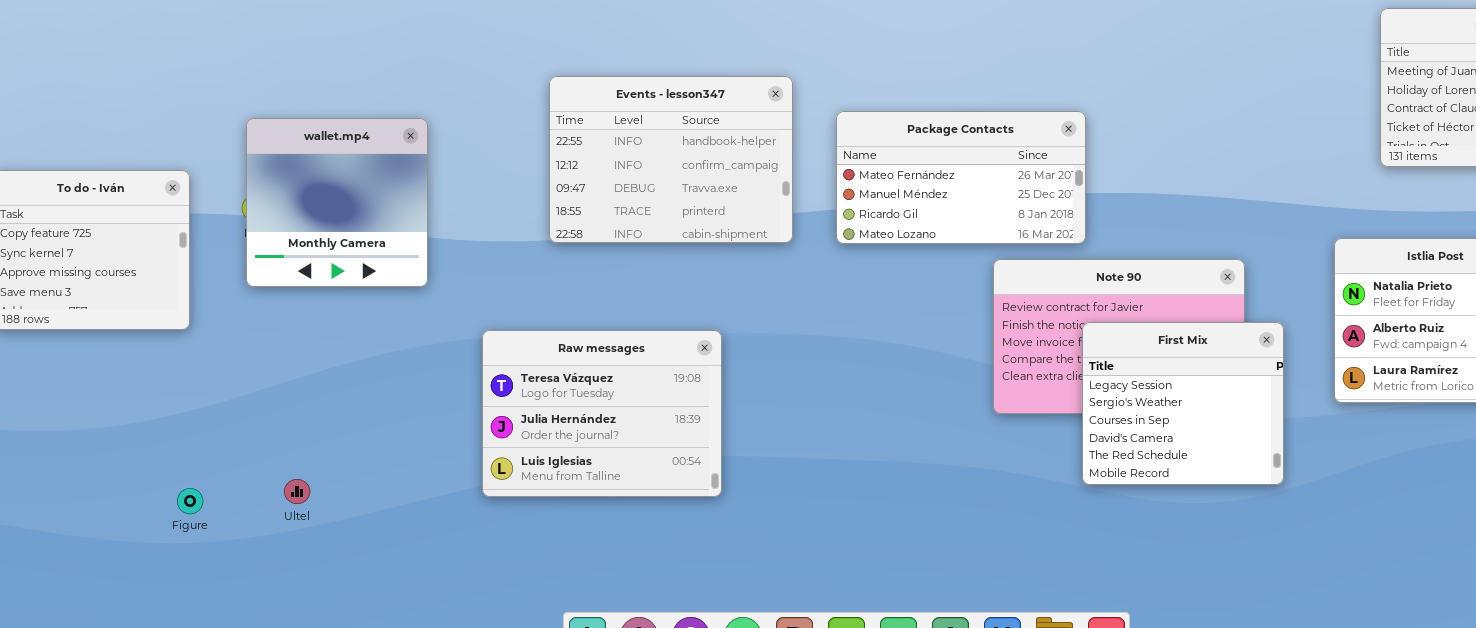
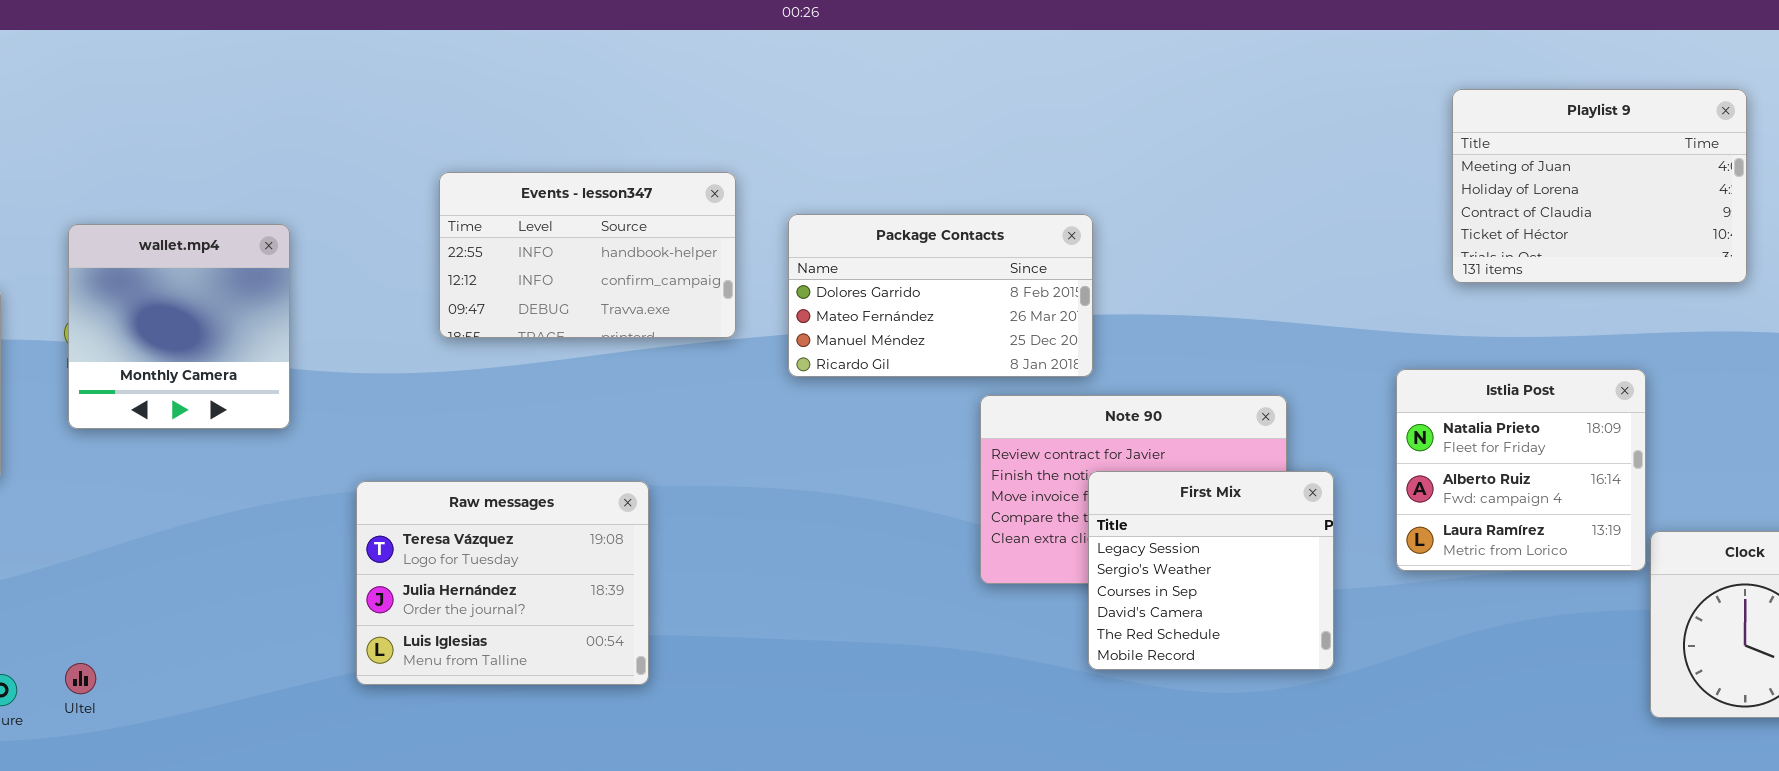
Events - lesson347: [549,76,793,243] -> [439,172,736,338], resized
Package Contacts: [836,111,1086,244] -> [788,214,1093,377], scrolled up 1 row
Ultel: [284,479,310,504] -> [65,663,96,694], moved

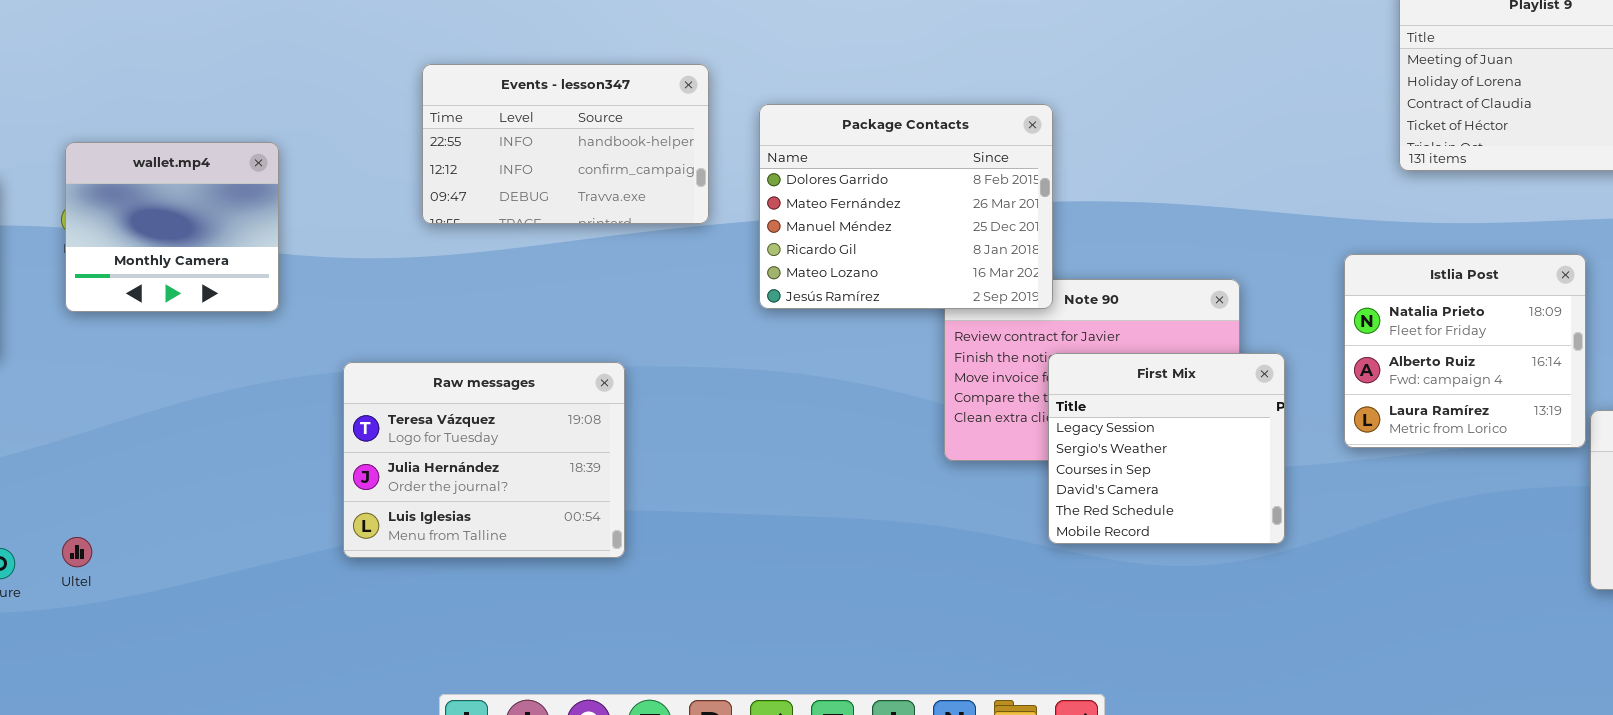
Package Contacts: [788,214,1093,377] -> [759,104,1053,309], resized
wallet.mp4: [68,224,290,429] -> [65,142,279,312], resized

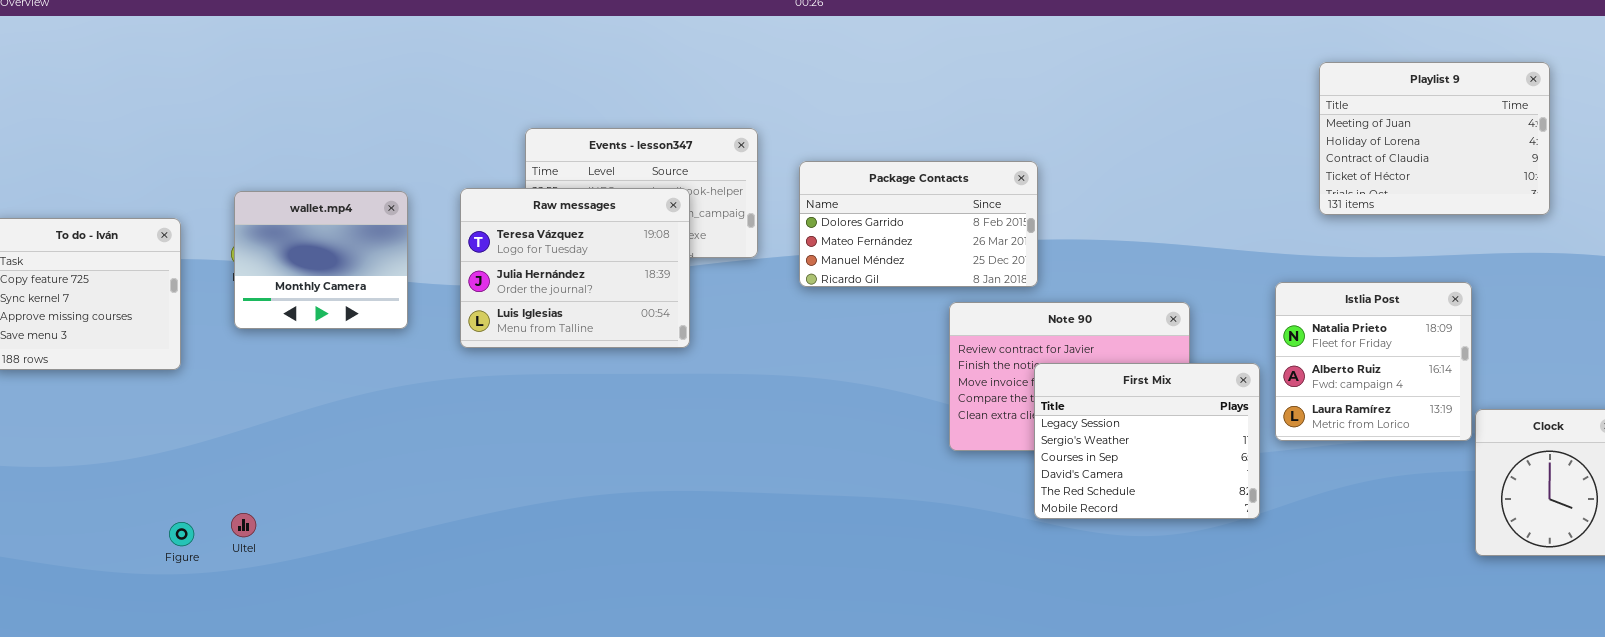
Package Contacts: [759,104,1053,309] -> [799,161,1038,287], resized
First Mix: [1048,353,1285,544] -> [1034,363,1260,519], resized
Raw messages: [343,362,625,558] -> [460,188,690,348], moved

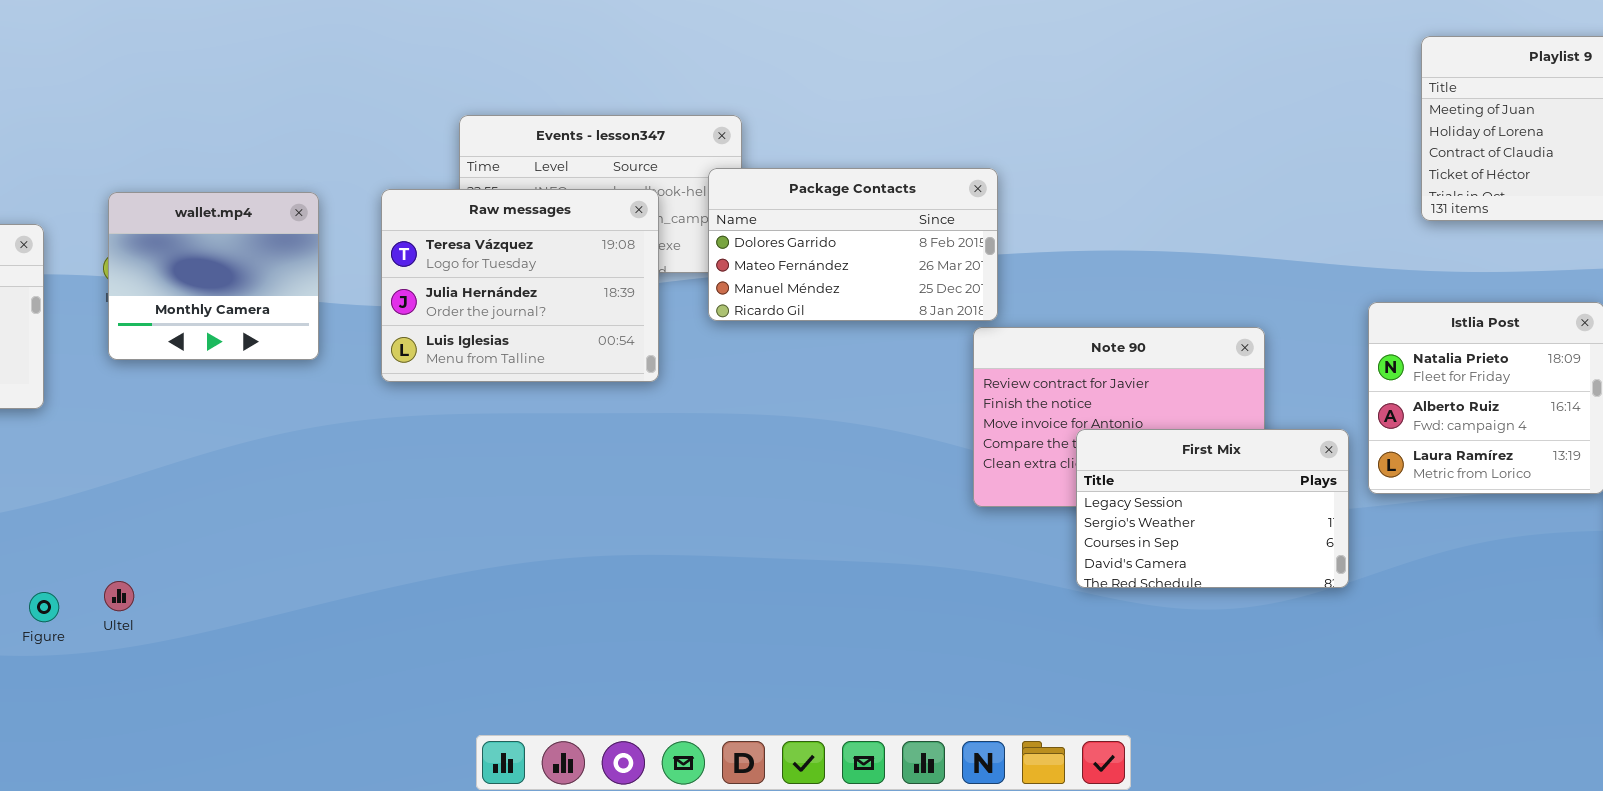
Package Contacts: [799,161,1038,287] -> [708,168,998,321], moved
First Mix: [1034,363,1260,519] -> [1076,429,1349,588], resized

